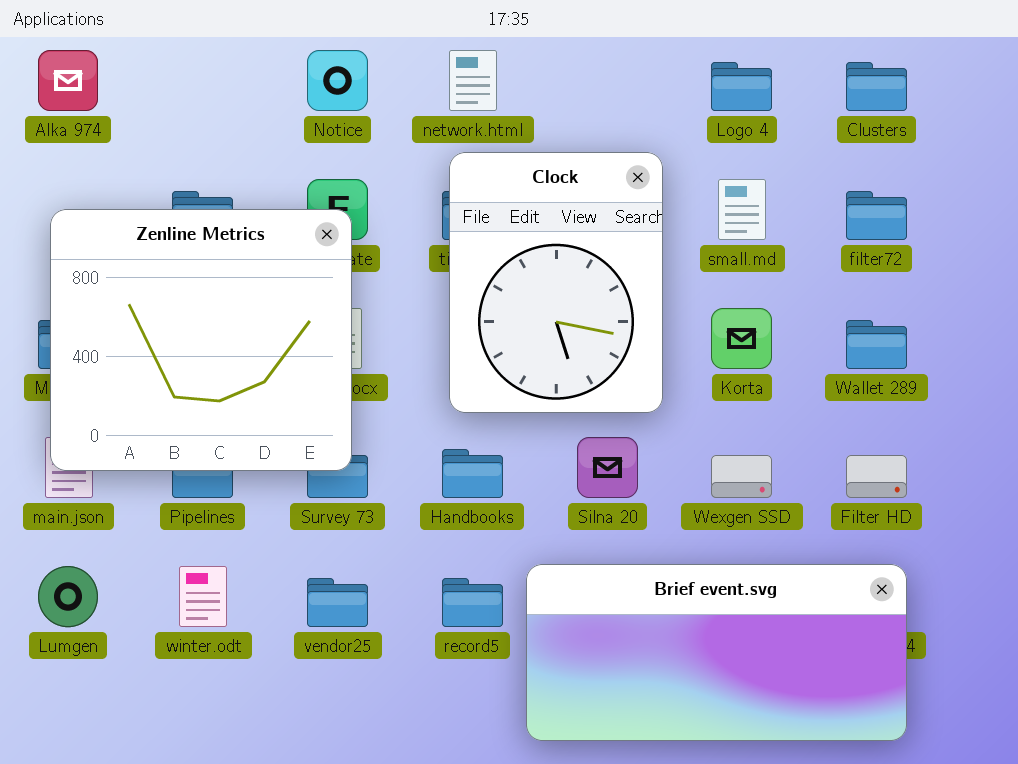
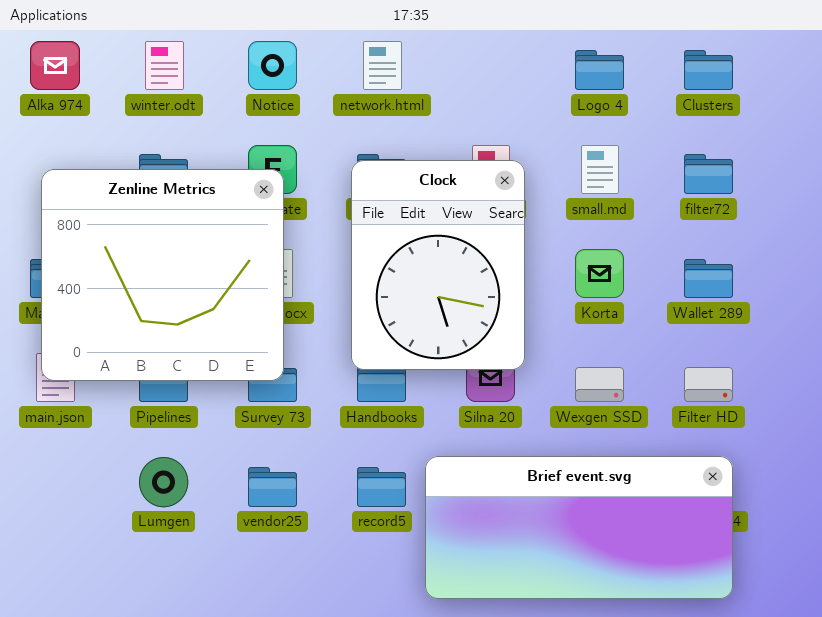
Clock: [449,152,663,413] -> [351,160,525,370], moved
Lumgen: [38,566,98,627] -> [139,457,188,507], moved
winter.odt: [179,566,227,627] -> [145,41,184,90], moved

